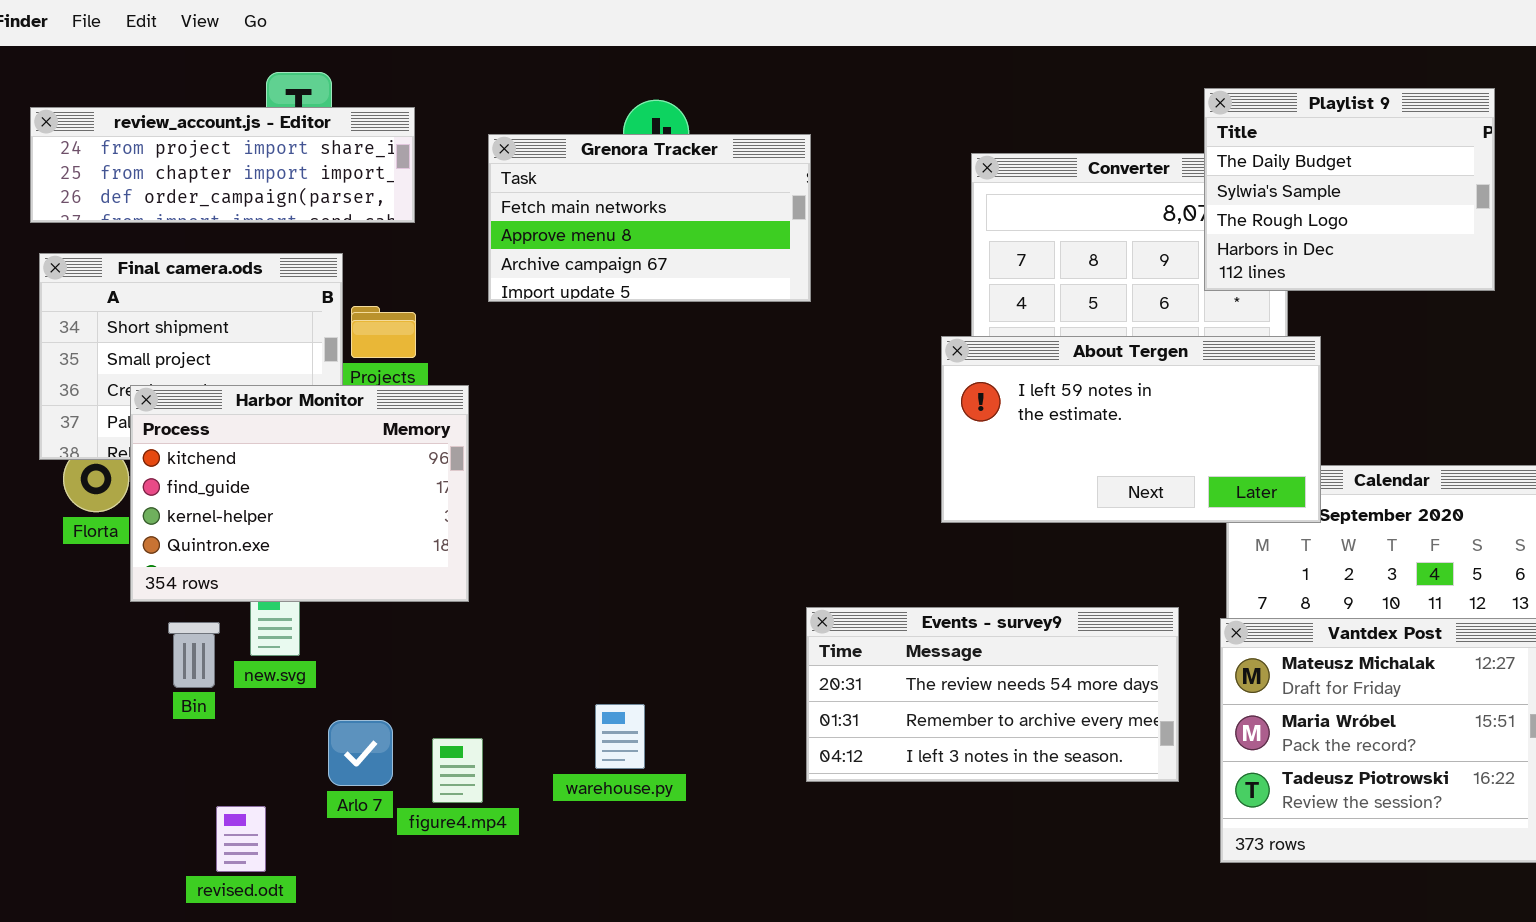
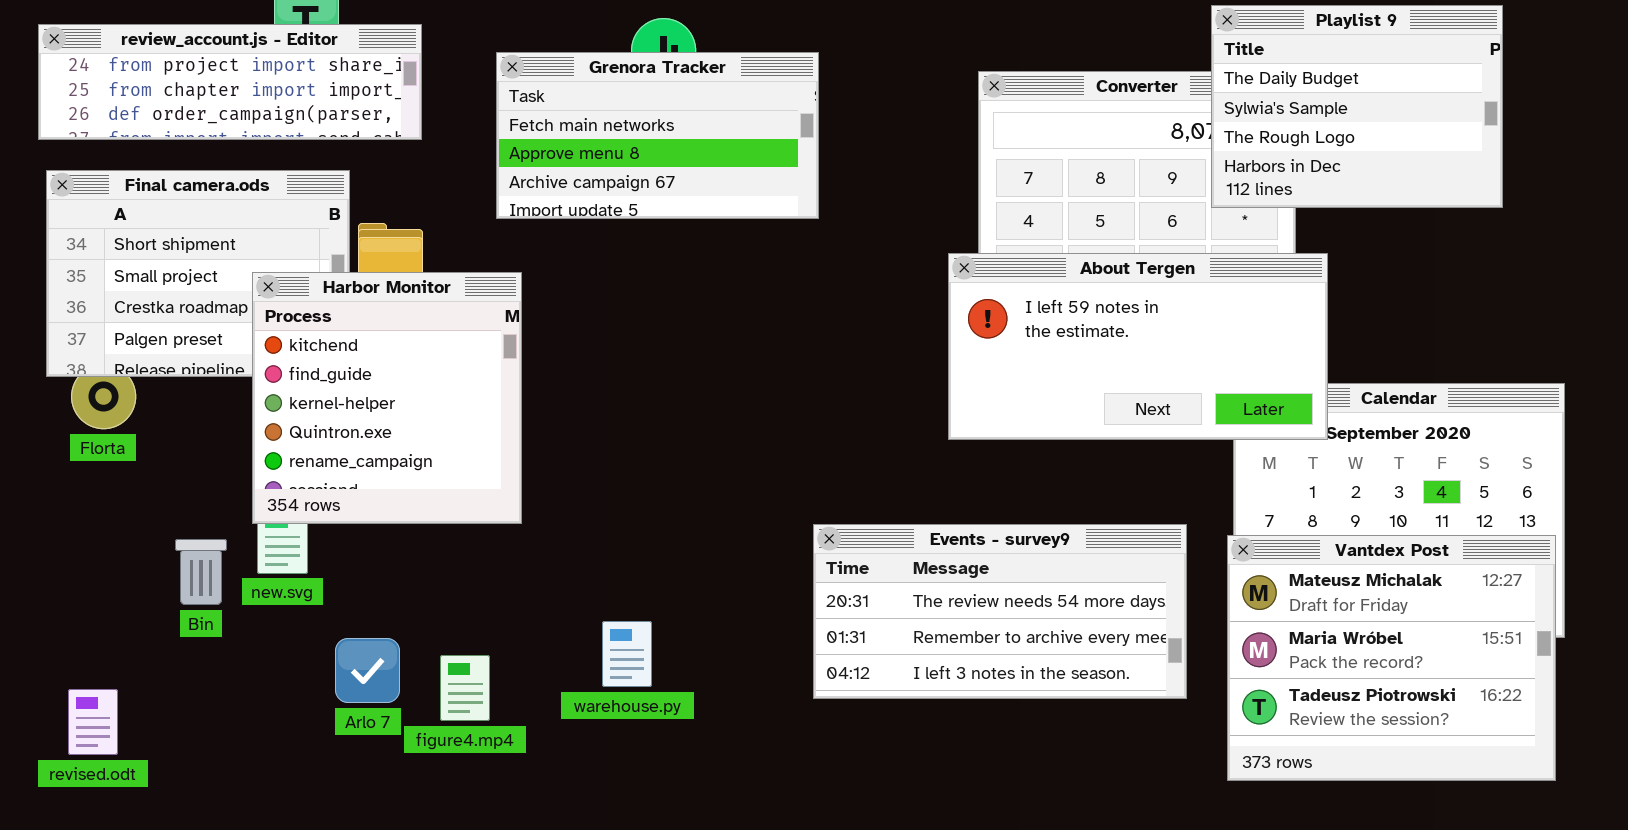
Harbor Monitor: [130,385,469,602] -> [252,272,522,524], moved, resized
revised.odt: [216,806,266,872] -> [68,689,118,755], moved

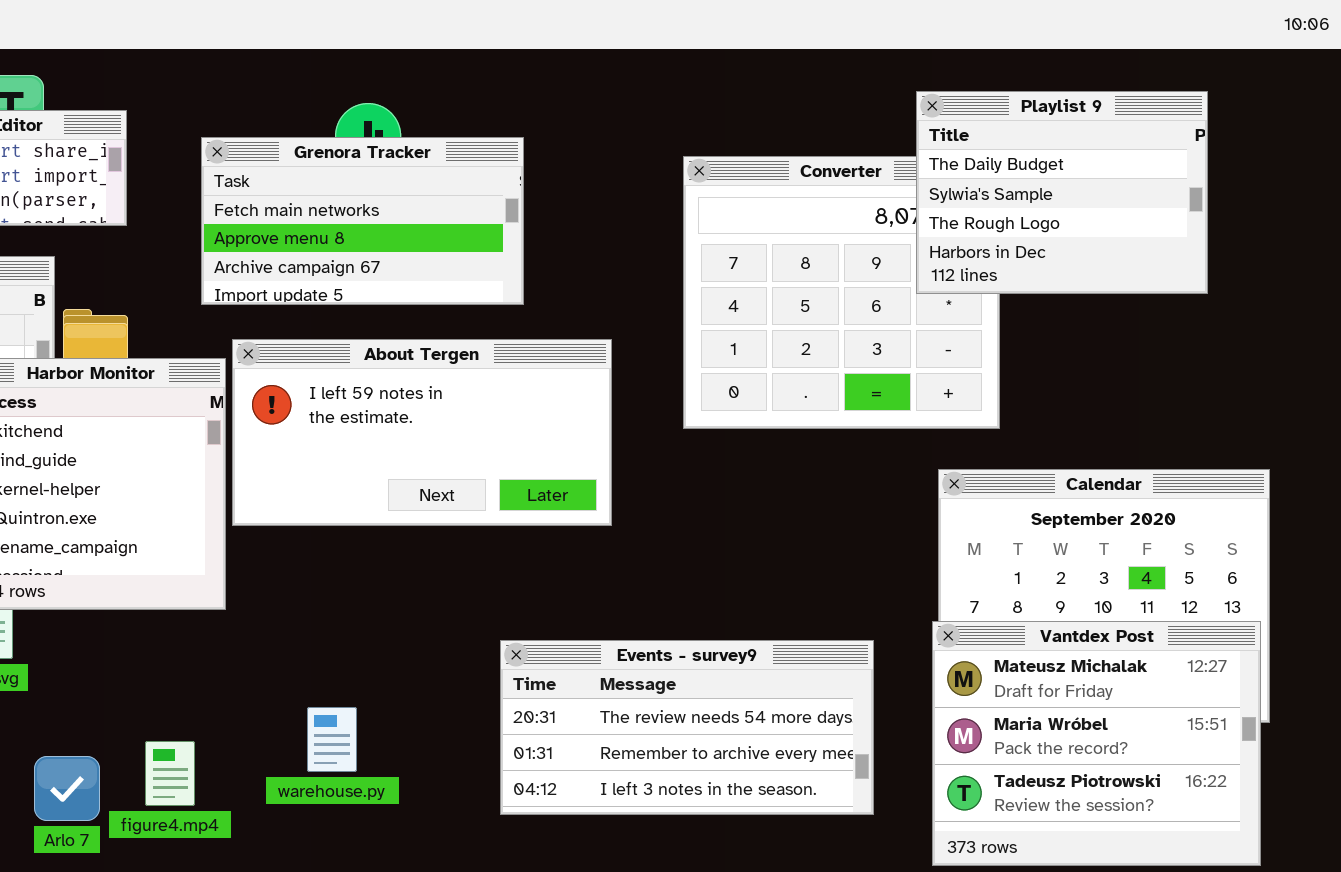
About Tergen: [948,253,1328,440] -> [232,339,612,526], moved
Events - survey9: [813,524,1187,699] -> [500,640,874,815], moved
Arlo 7: [335,638,400,703] -> [34,756,100,821], moved

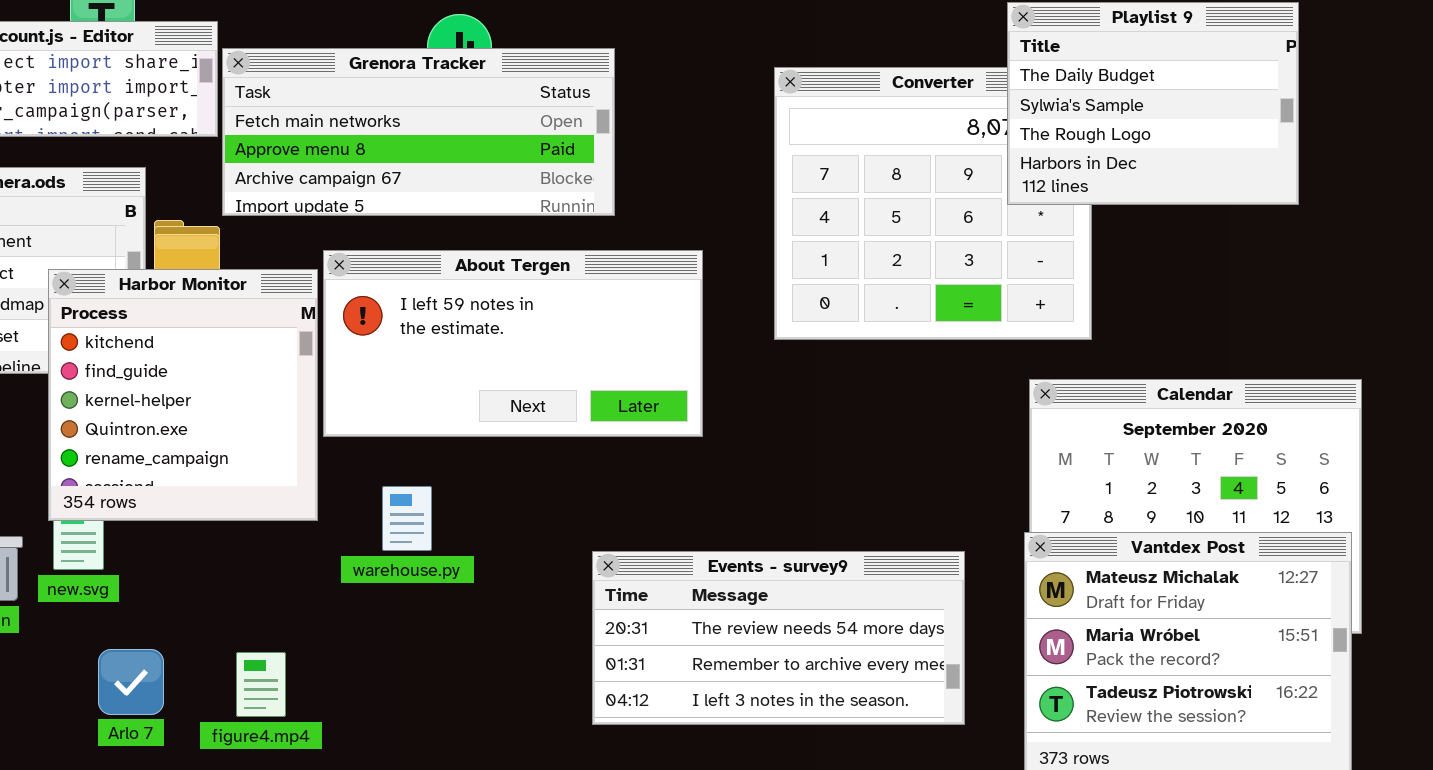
Grenora Tracker: [201,137,524,305] -> [222,48,615,216], resized
warehouse.py: [307,707,357,772] -> [382,486,432,551], moved
Arlo 7: [34,756,100,821] -> [98,649,164,715], moved

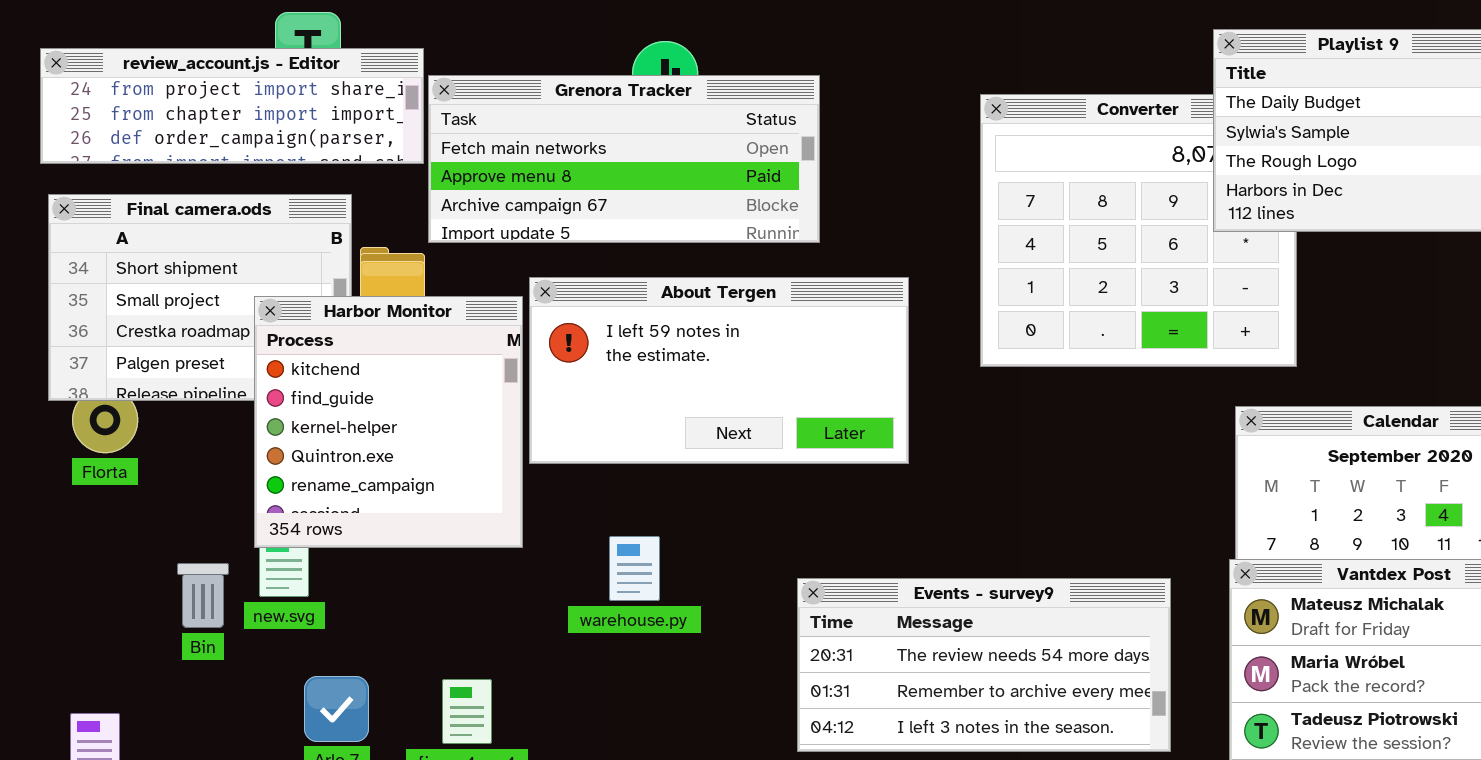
warehouse.py: [382,486,432,551] -> [609,536,660,601], moved

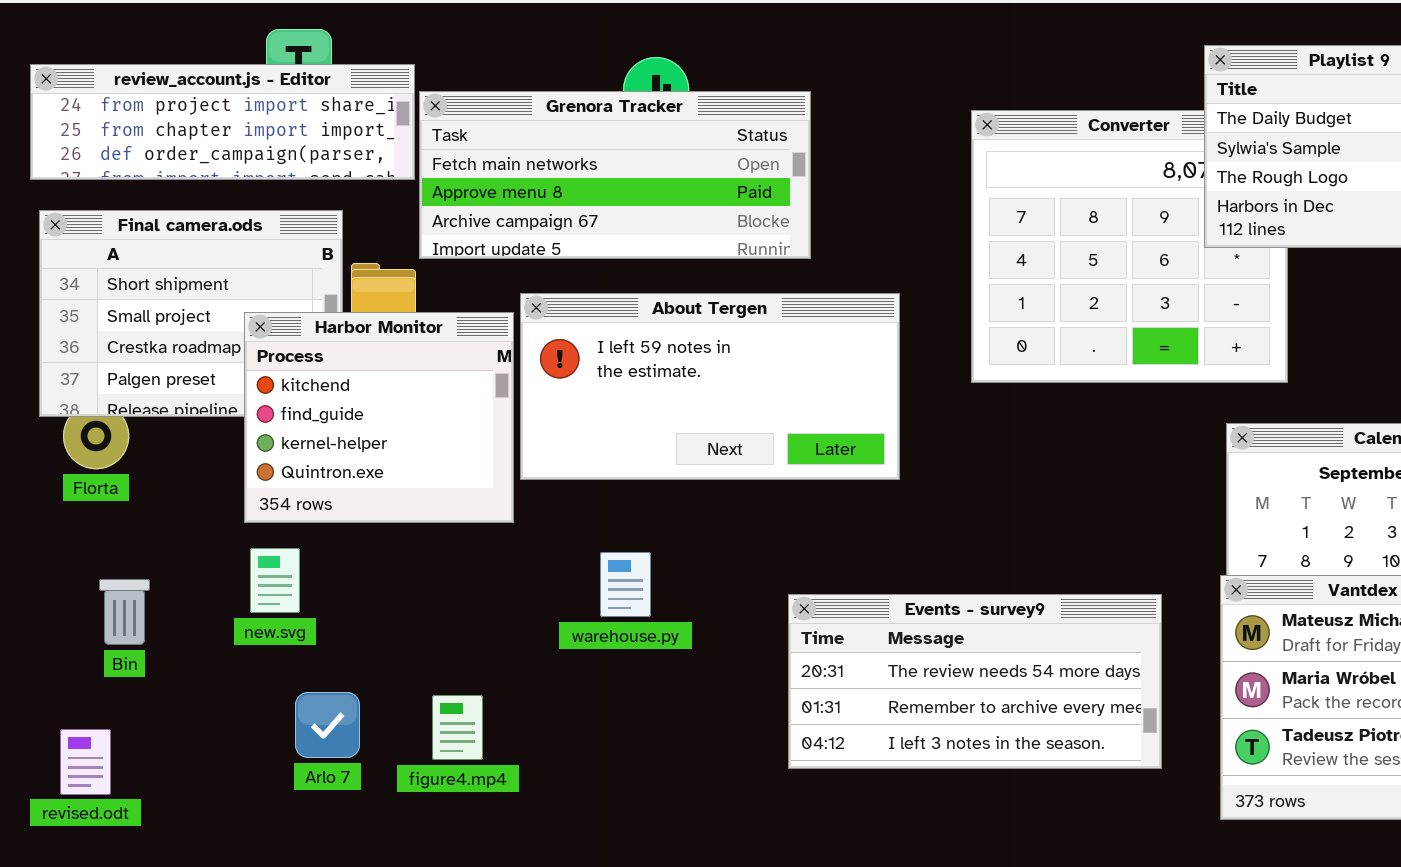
Harbor Monitor: [254,296,523,548] -> [244,312,514,523], resized
Bin: [177,563,229,628] -> [99,579,150,645], moved

